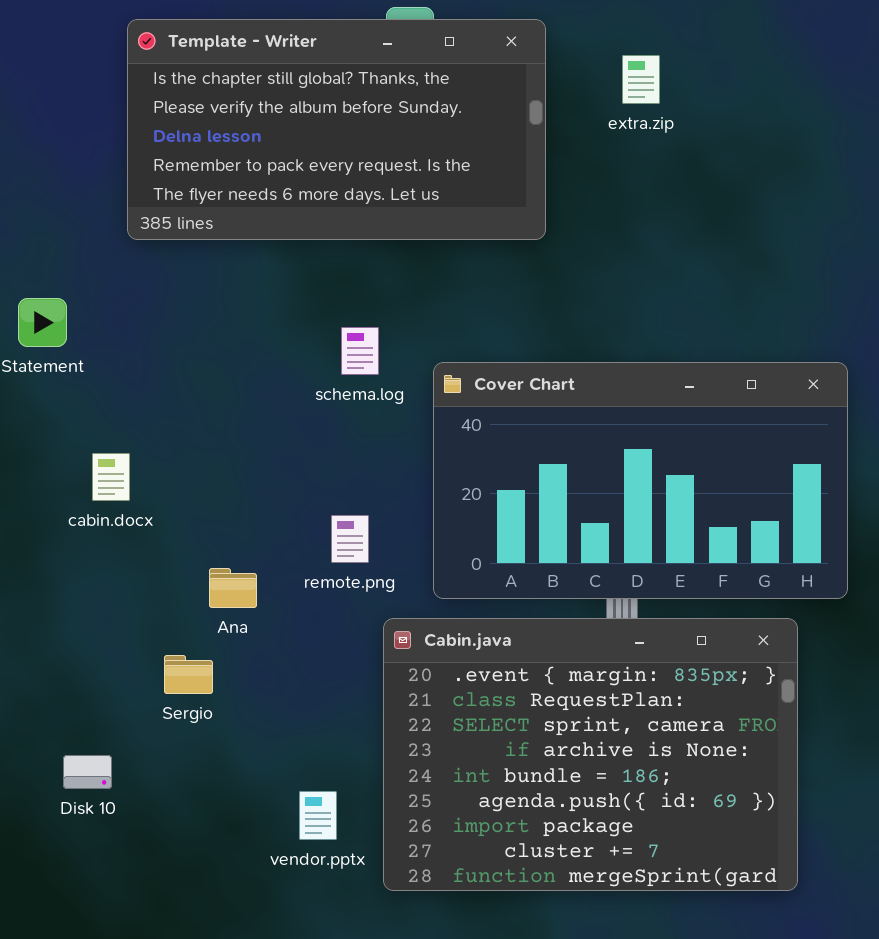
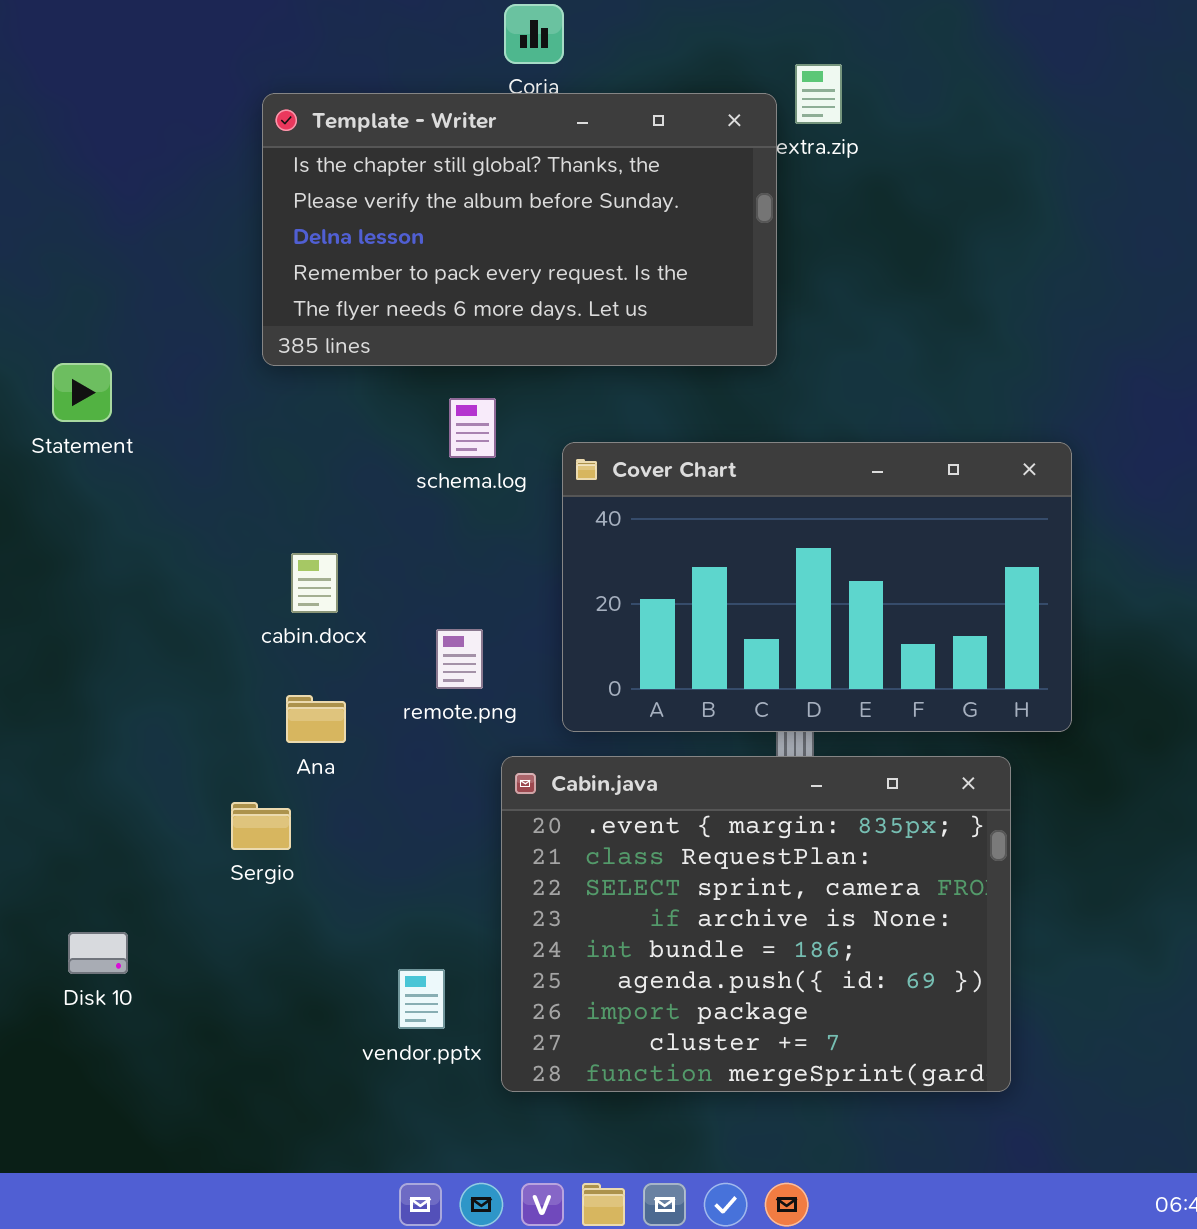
Template - Writer: [127,19,546,240] -> [262,93,777,366], moved
cabin.docx: [92,453,130,501] -> [291,553,338,613], moved
Disk 10: [63,755,112,789] -> [68,932,128,974], moved

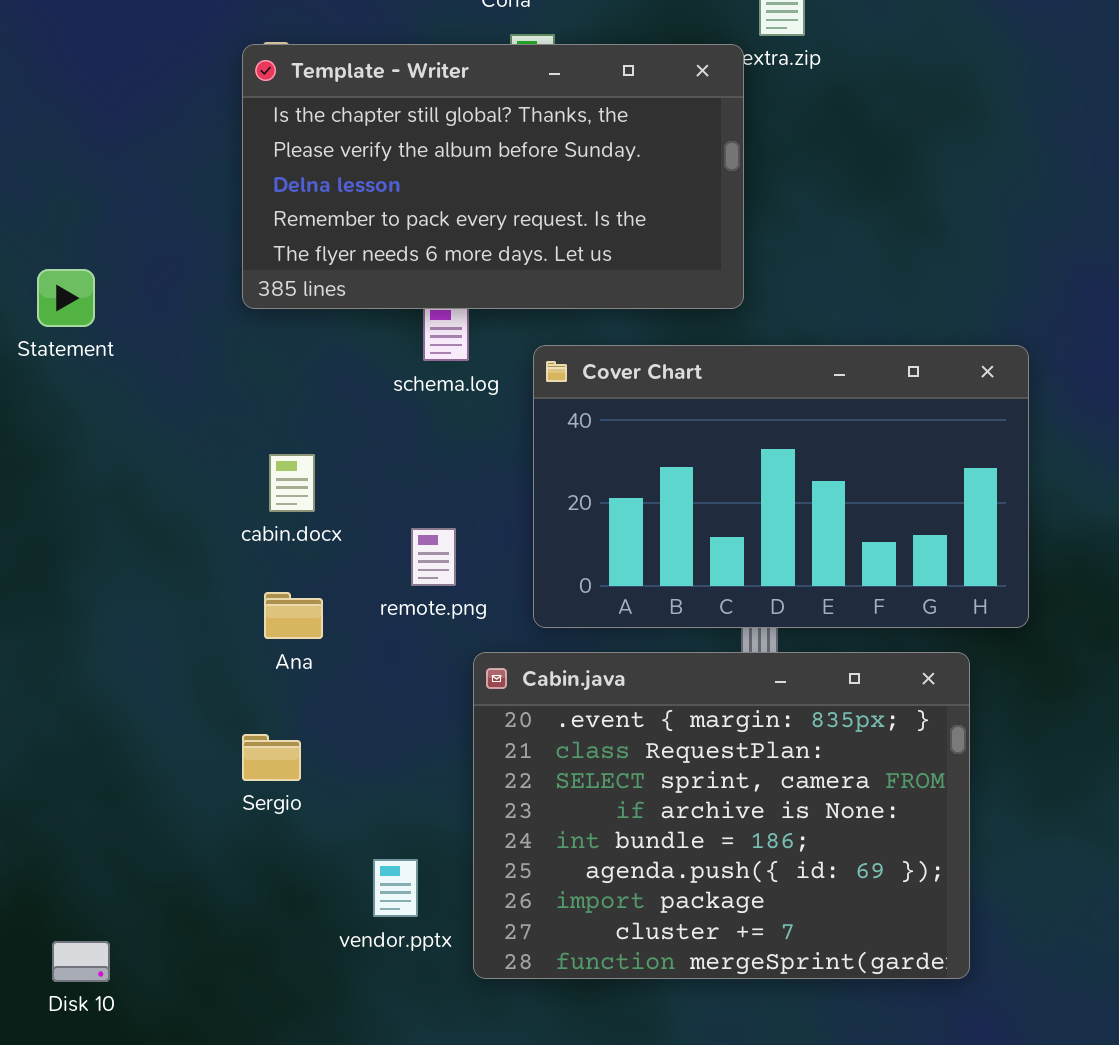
Template - Writer: [262,93,777,366] -> [242,44,744,309], moved
Sergio: [231,802,291,850] -> [242,734,301,781], moved
Disk 10: [68,932,128,974] -> [52,941,110,982], moved

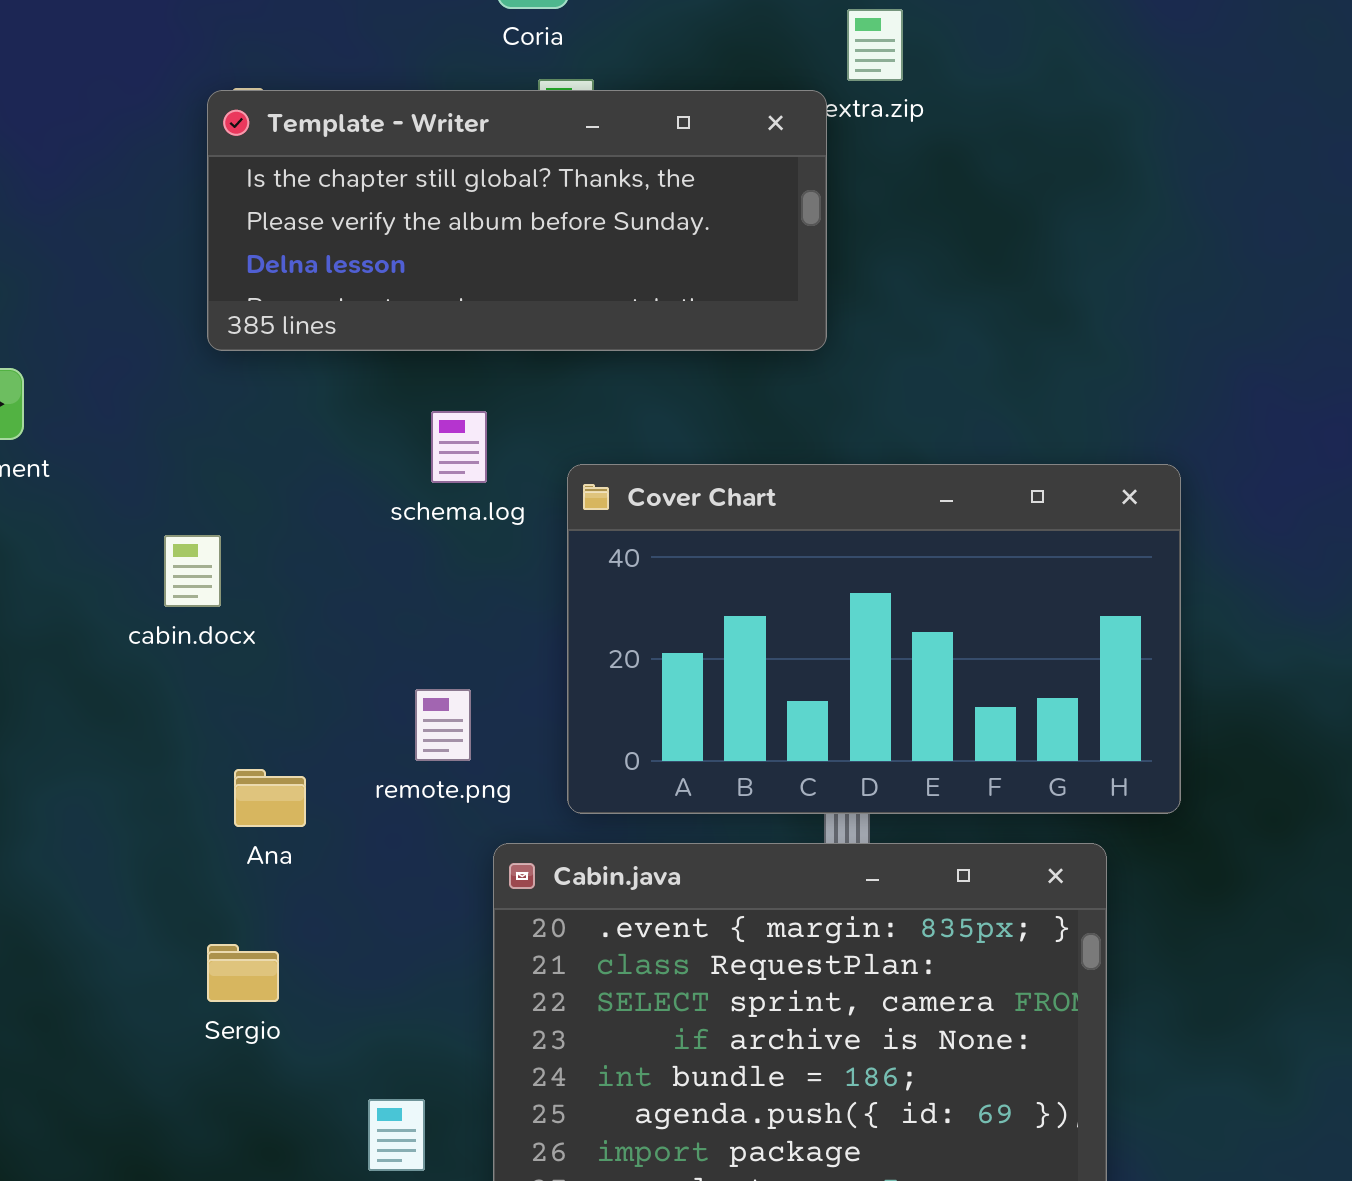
Template - Writer: [242,44,744,309] -> [207,90,827,351], resized
cabin.docx: [269,454,315,512] -> [164,535,221,607], moved

